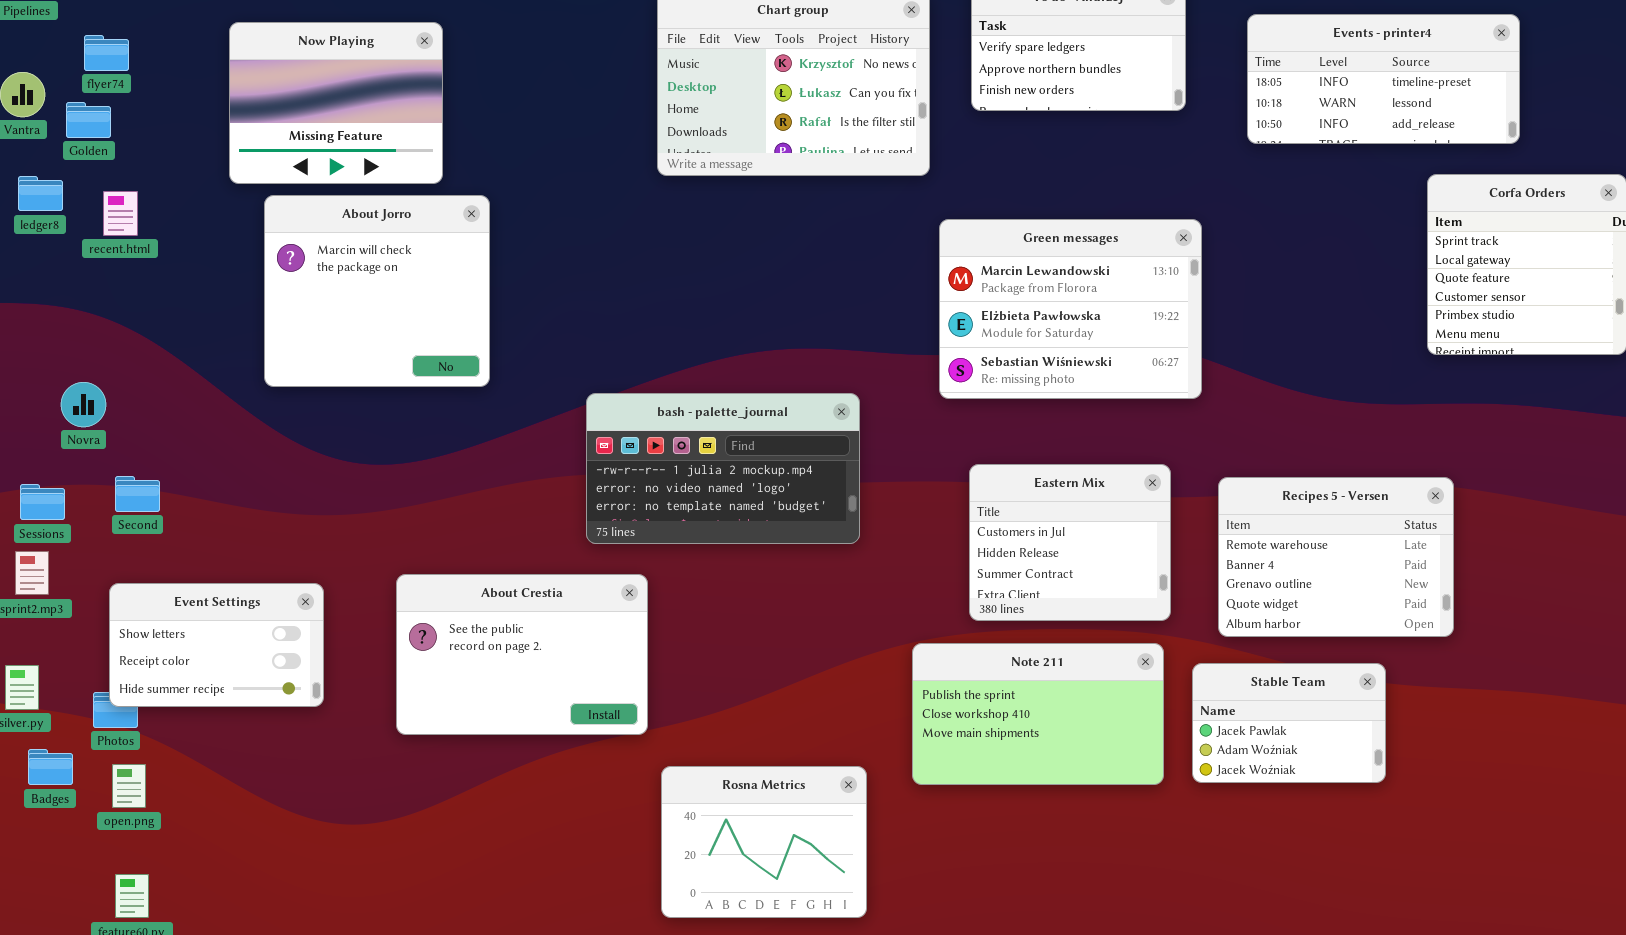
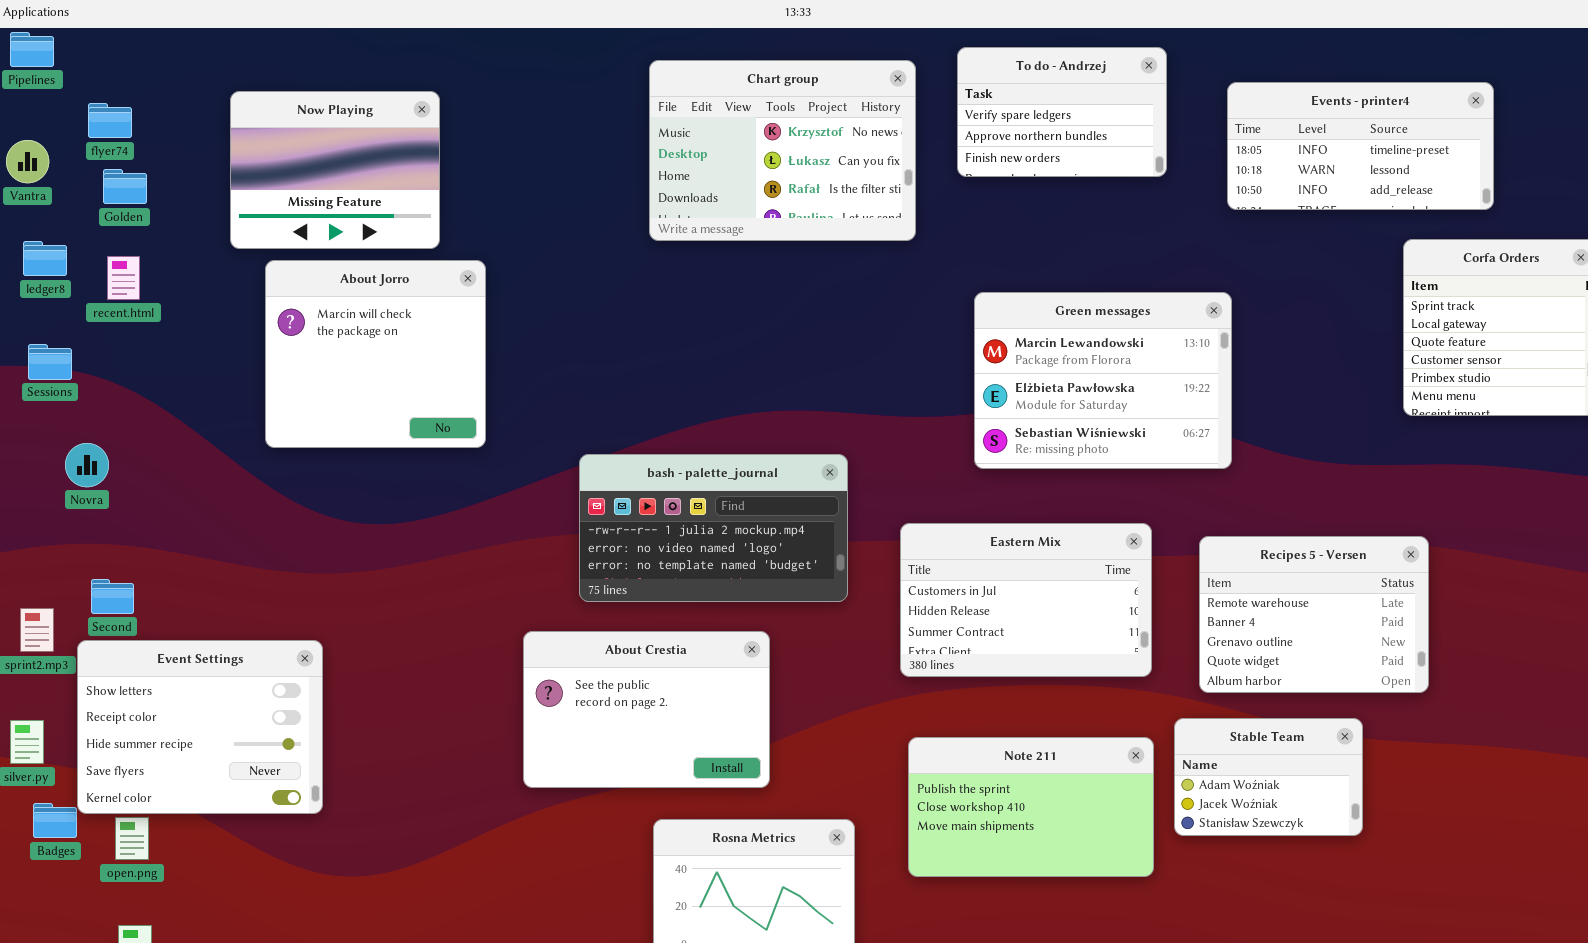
Golden: [66,102,111,138] -> [103,169,147,204], moved
Green messages: [939,219,1202,399] -> [974,292,1232,469], moved
Eastern Mix: [969,464,1171,621] -> [900,523,1152,677], resized
Second: [115,476,160,512] -> [91,579,134,614], moved
Sessions: [20,484,65,520] -> [28,344,72,380], moved
About Crestia: [396,574,648,735] -> [523,631,770,788], moved
Event Settings: [109,583,324,707] -> [77,640,323,814], resized
Note 211: [912,643,1164,785] -> [908,737,1154,877], moved
Stable Team: [1192,663,1386,783] -> [1174,718,1363,836], scrolled down 1 row

